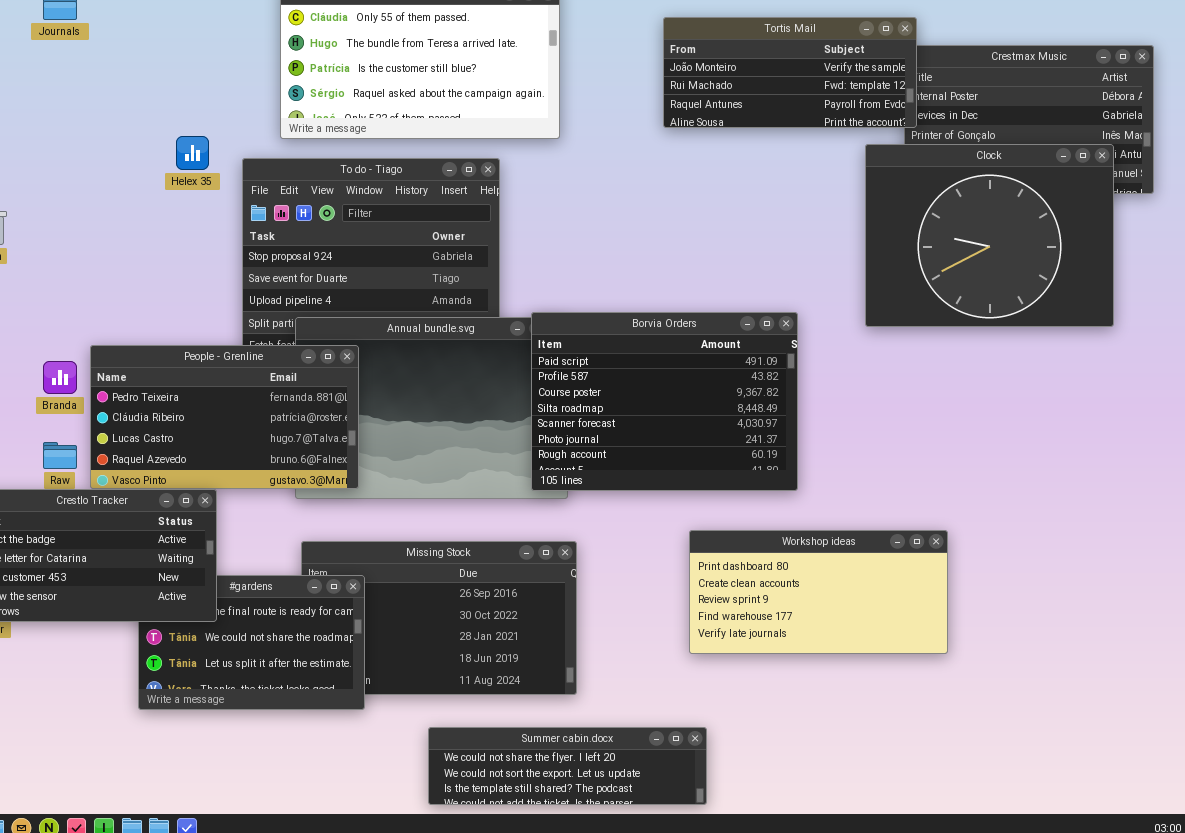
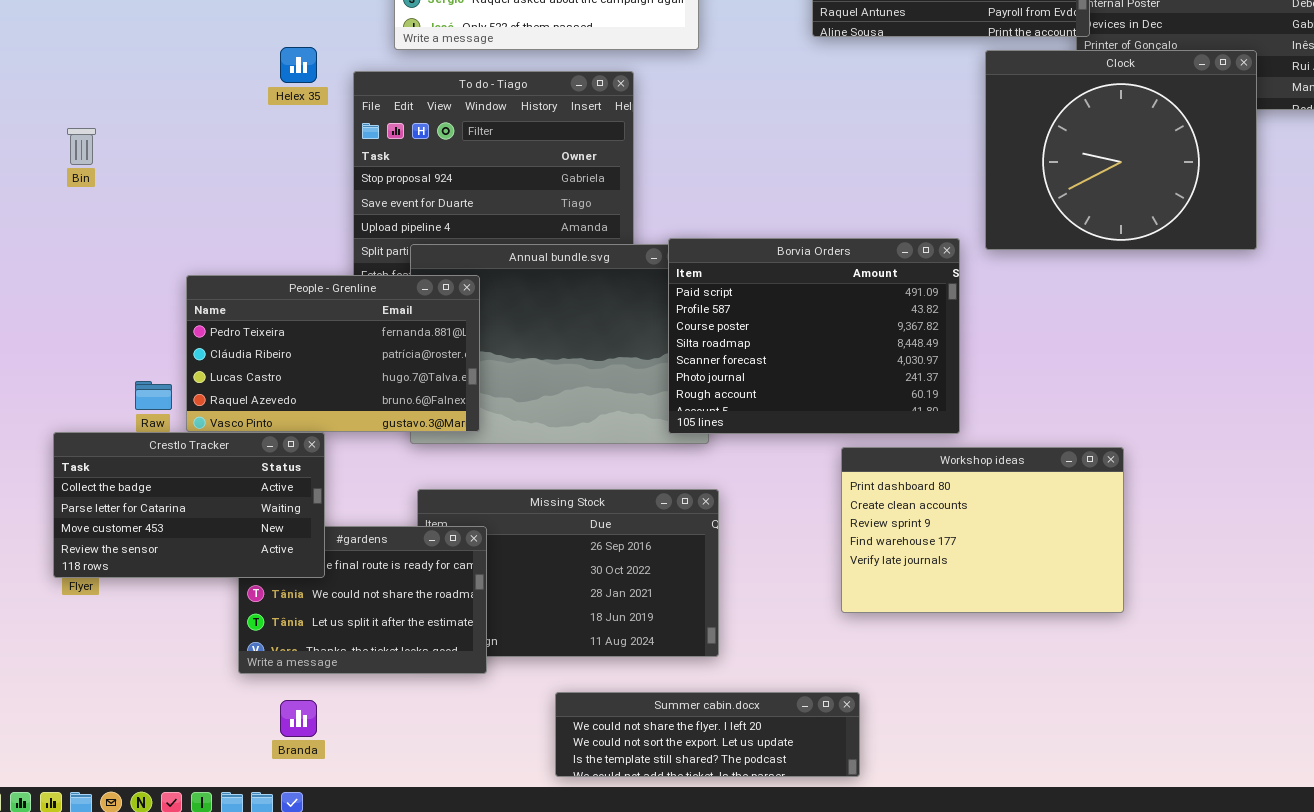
Clock: [865,144,1114,327] -> [985,50,1257,250], moved
Branda: [43,361,77,394] -> [280,700,317,737], moved
Workshop ideas: [689,530,948,654] -> [841,447,1124,613], resized

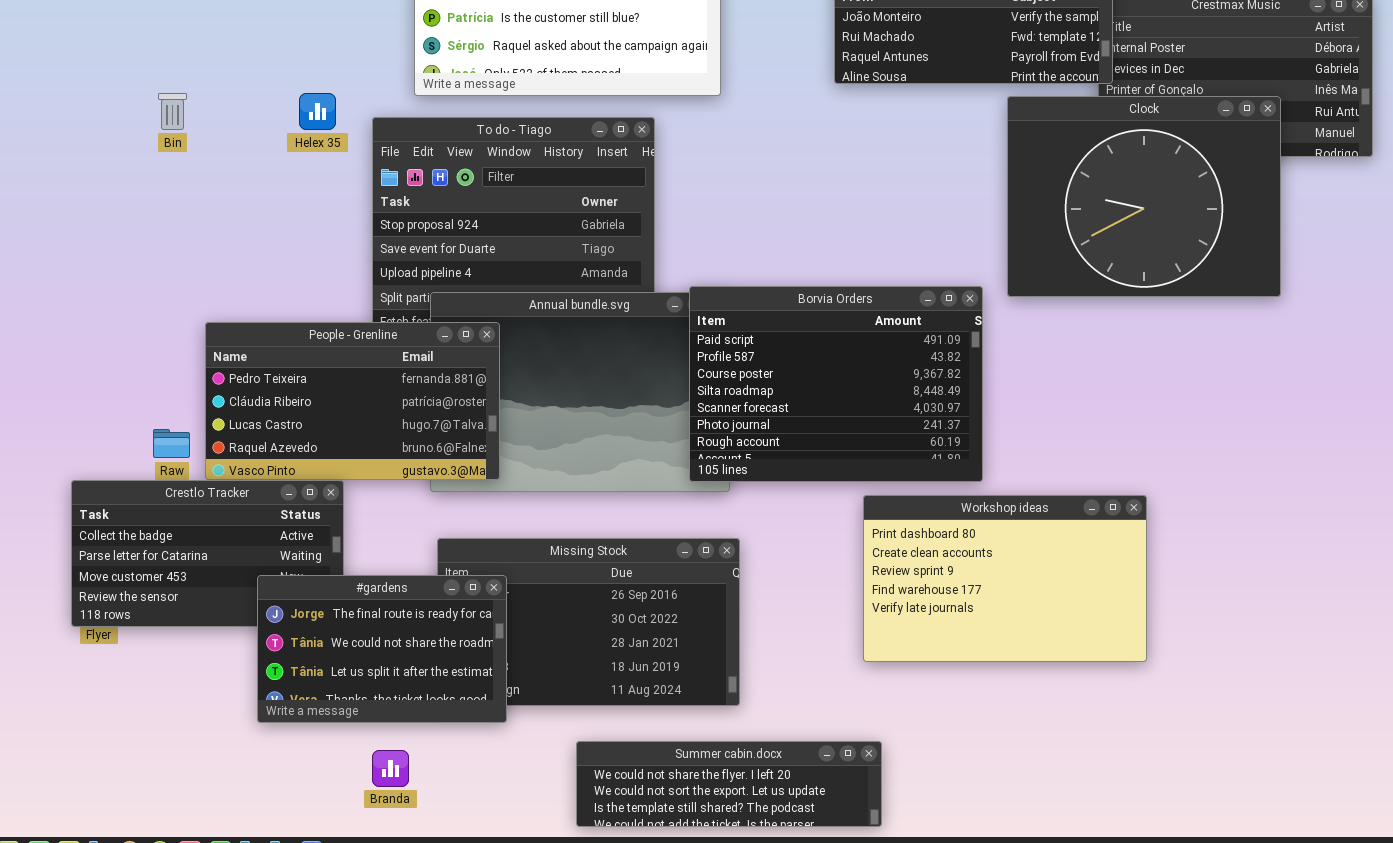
Bin: [67,128,96,165] -> [158,93,187,130], moved
#gardens: [238,526,487,674] -> [257,575,507,723], raised
Branda: [280,700,317,737] -> [372,750,409,787], moved

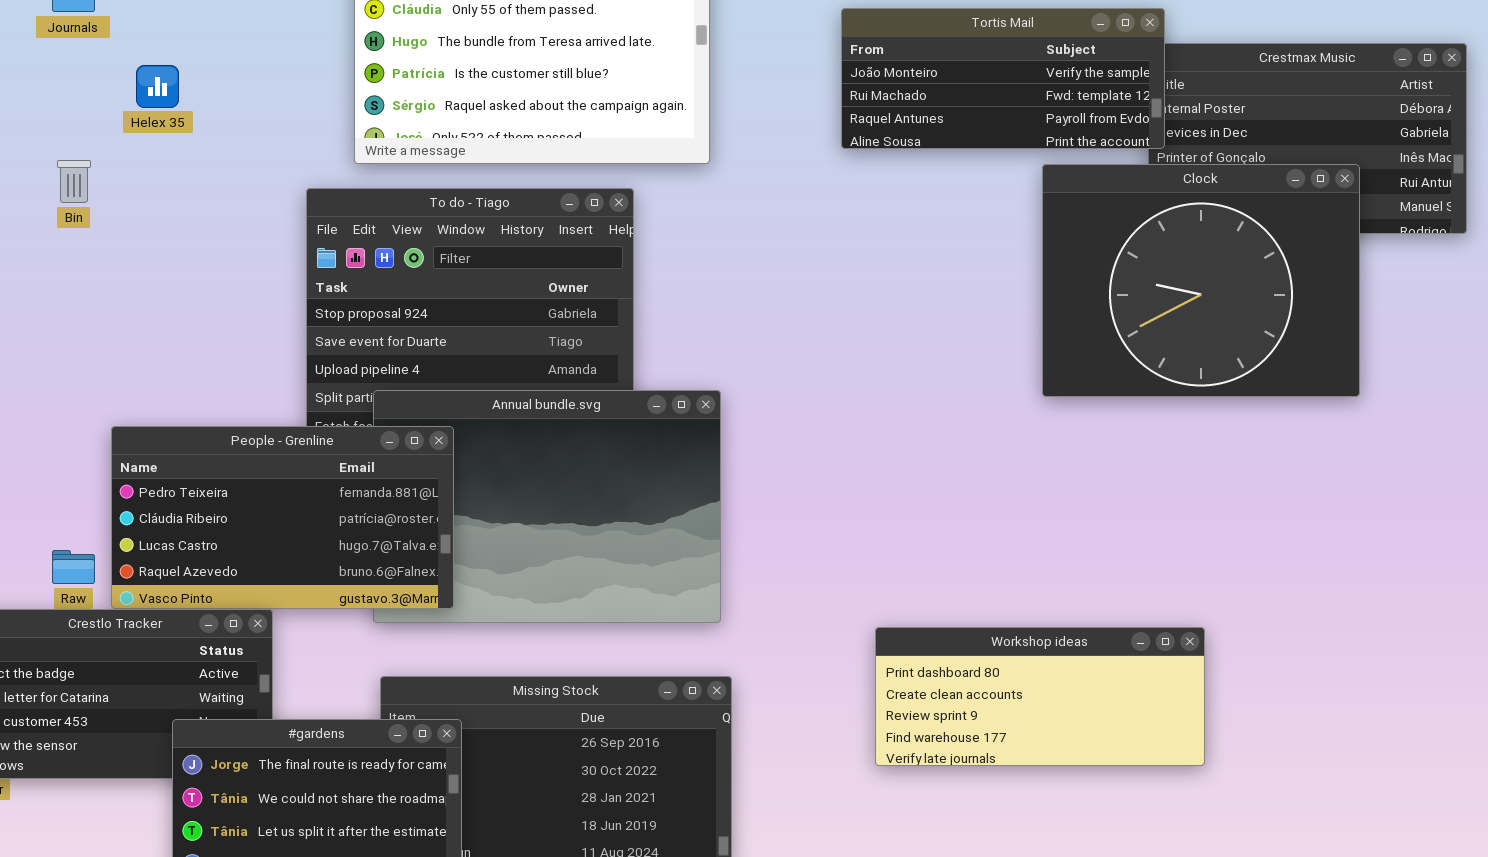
Helex 35: [299,93,336,130] -> [136,65,179,108], moved
Borvia Orders: [689,286,983,482] -> none, closed
Workshop ideas: [863,495,1147,662] -> [875,627,1205,766], resized

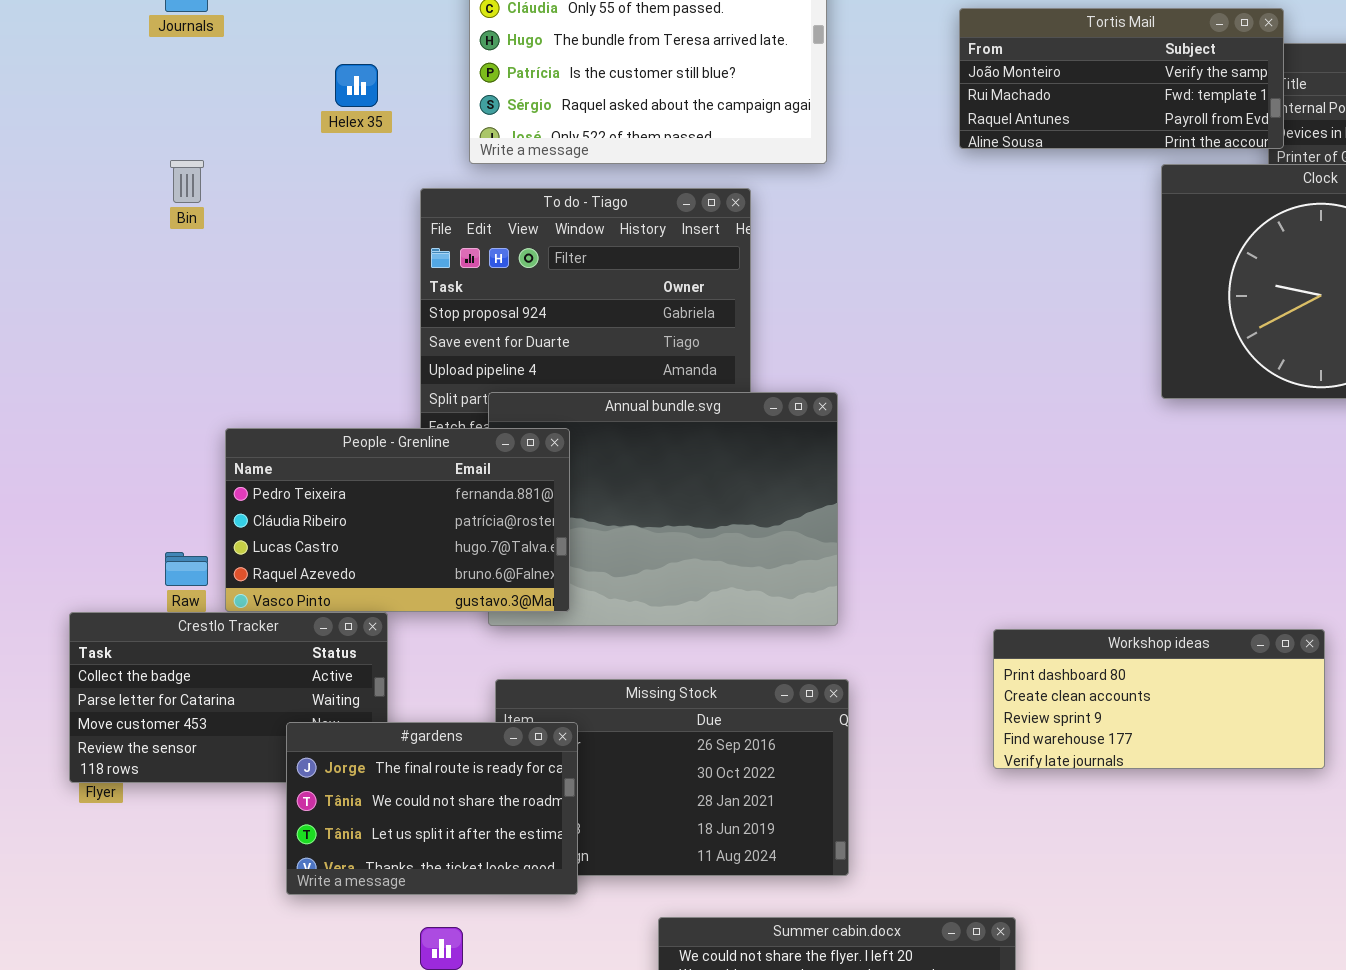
Helex 35: [136,65,179,108] -> [335,64,378,107], moved

